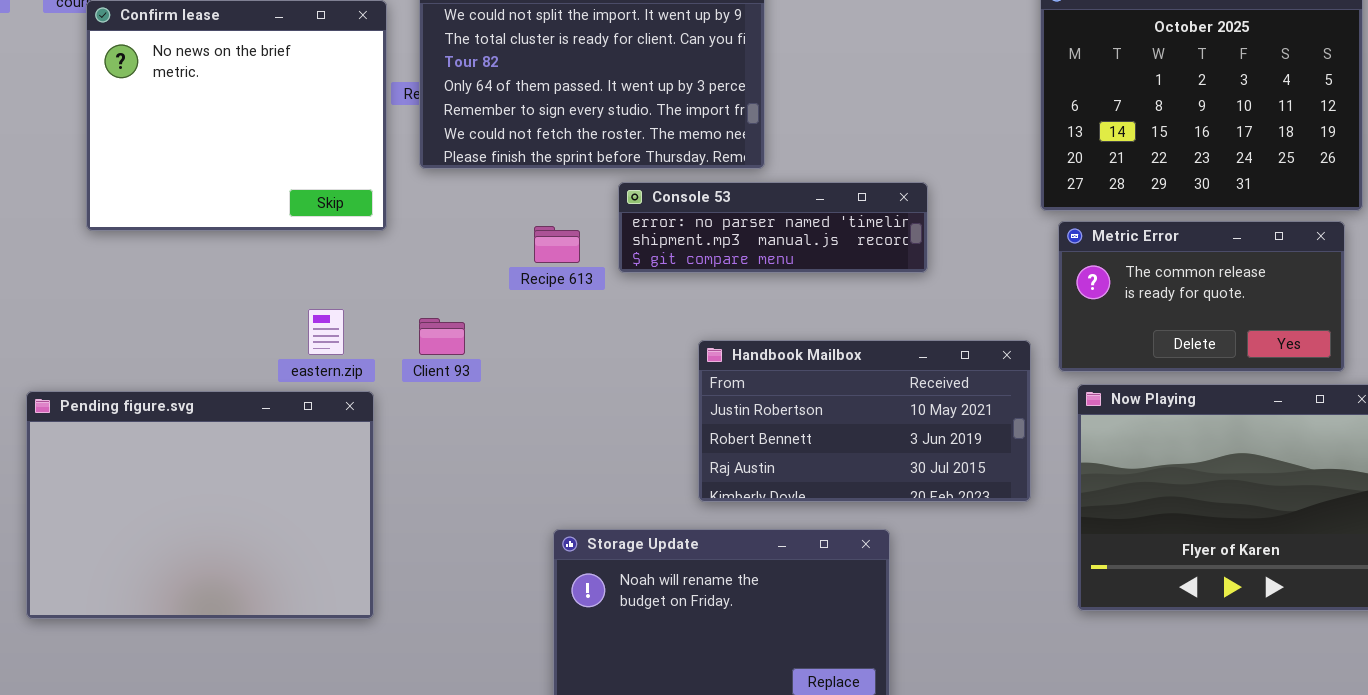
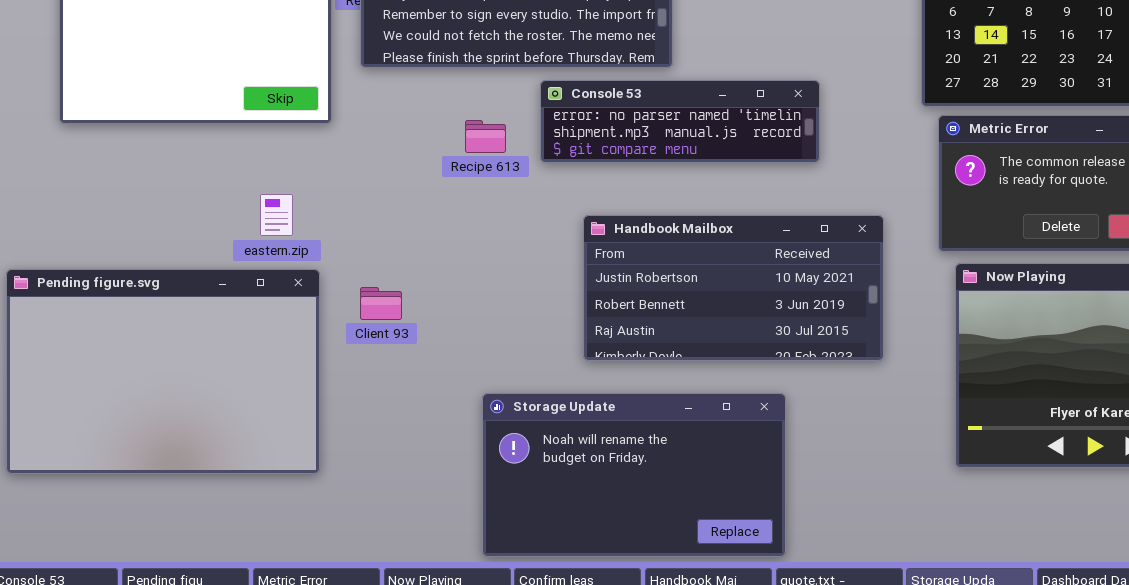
Client 93: [419,318,465,355] -> [360,287,402,320], moved
Handbook Mailbox: [698,340,1031,502] -> [583,215,884,361], moved

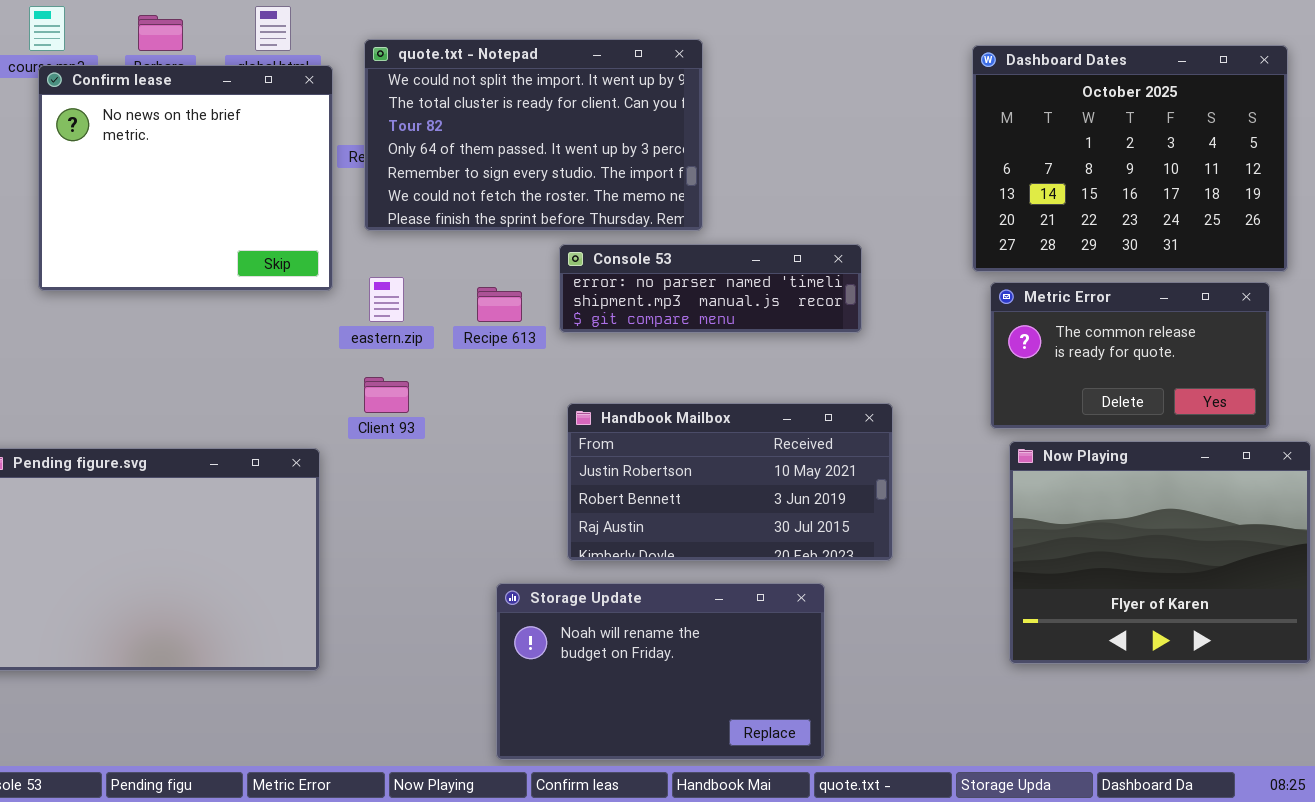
eastern.zip: [260,194,293,236] -> [369,277,404,322], moved
Handbook Mailbox: [583,215,884,361] -> [567,403,893,561], moved
Client 93: [360,287,402,320] -> [364,377,409,413], moved

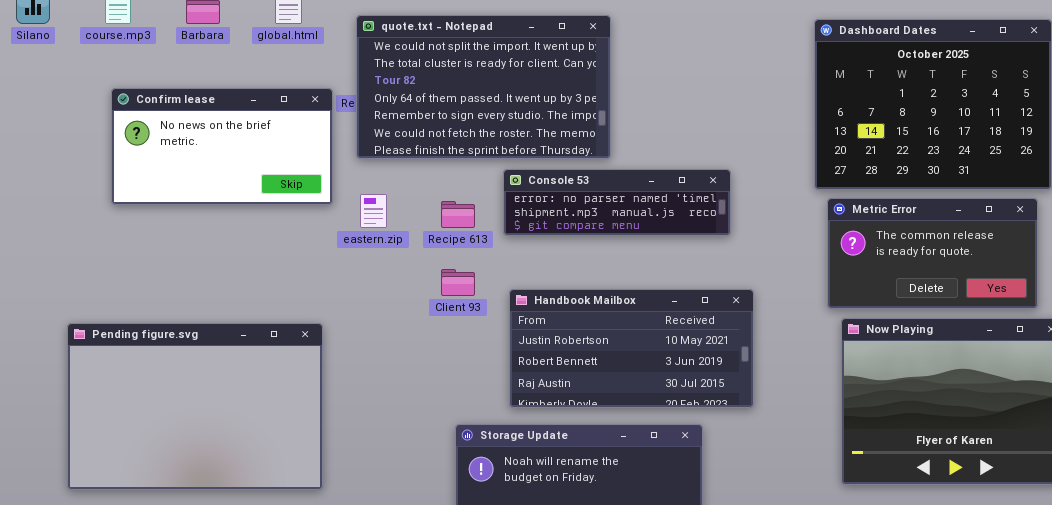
Confirm lease: [38,65,333,291] -> [111,88,333,205], resized
Client 93: [364,377,409,413] -> [441,269,475,296], moved

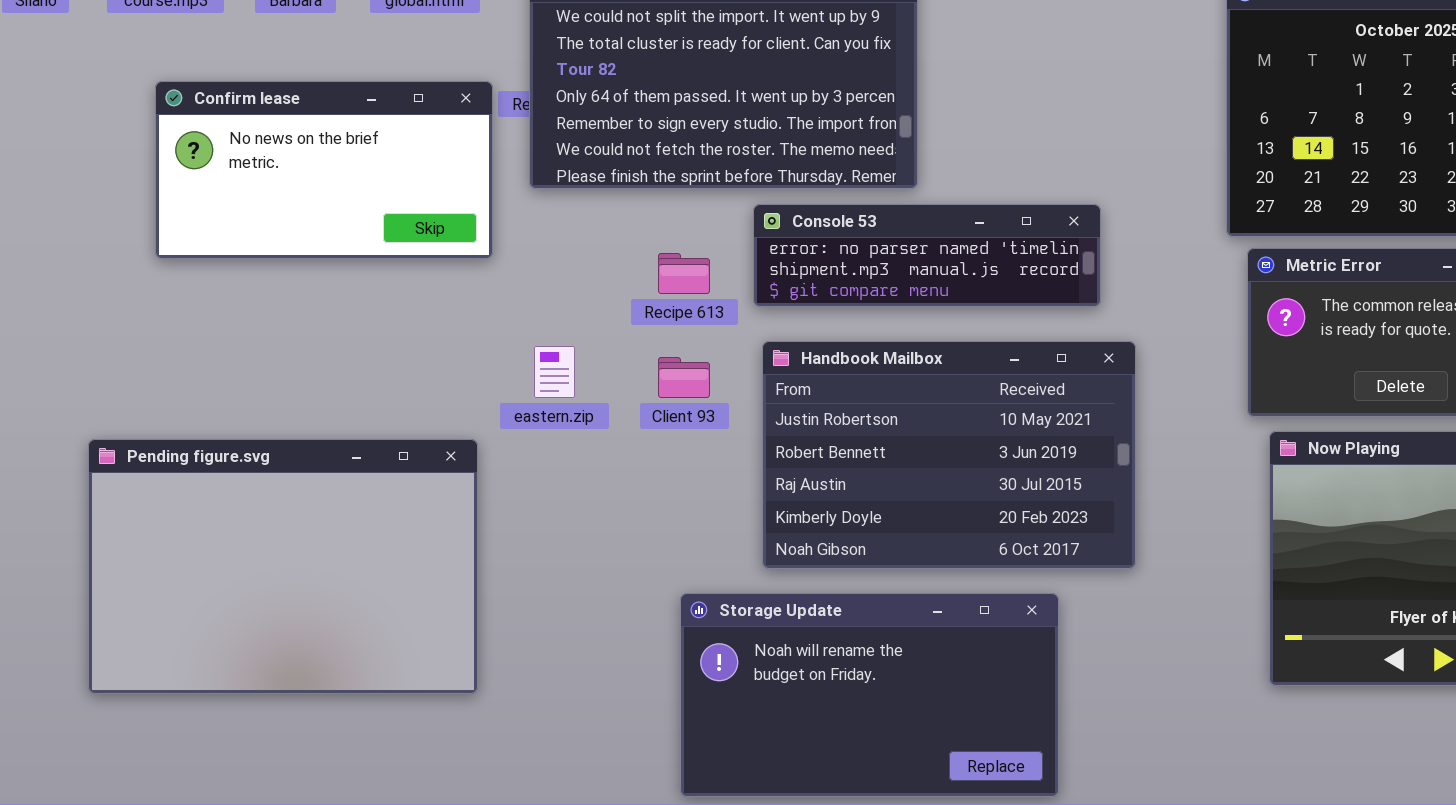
eastern.zip: [360,194,387,228] -> [534,346,575,398], moved
Handbook Mailbox: [509,289,754,408] -> [762,341,1136,569], resized

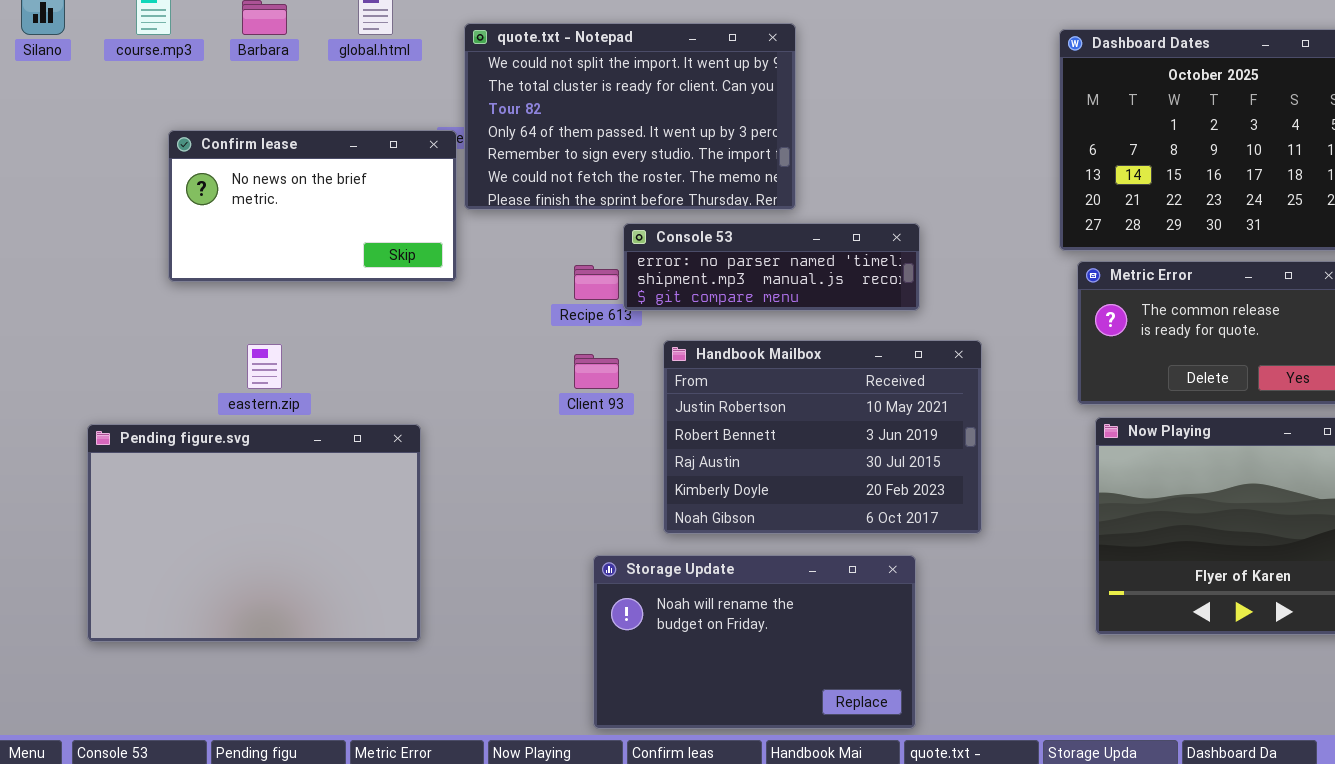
Confirm lease: [155,81,493,259] -> [168,130,457,282], moved
Console 53: [753,204,1101,307] -> [623,223,920,311], moved
eastern.zip: [534,346,575,398] -> [247,344,282,389], moved

